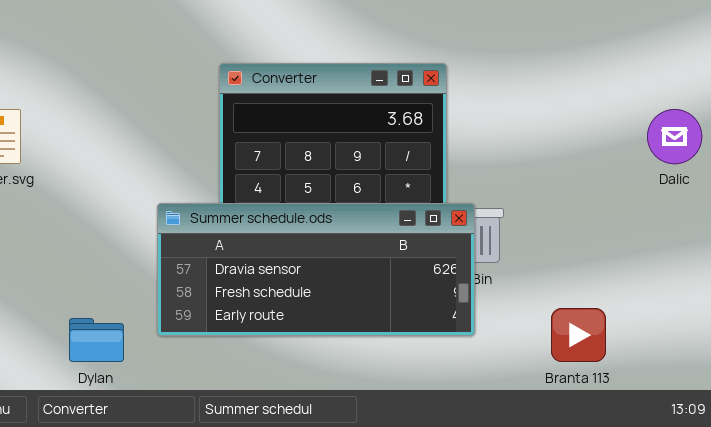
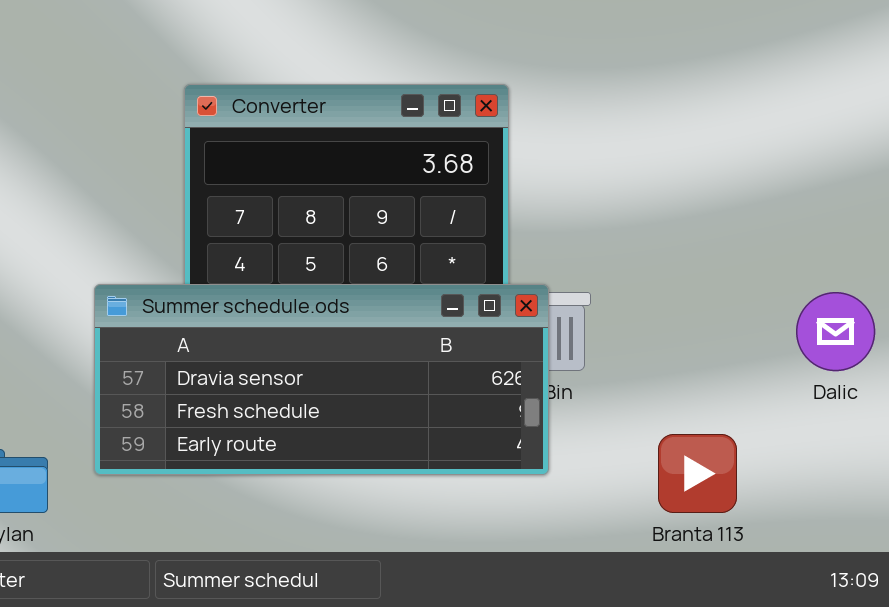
Dalic: [647,109,702,164] -> [796,292,875,371], moved

